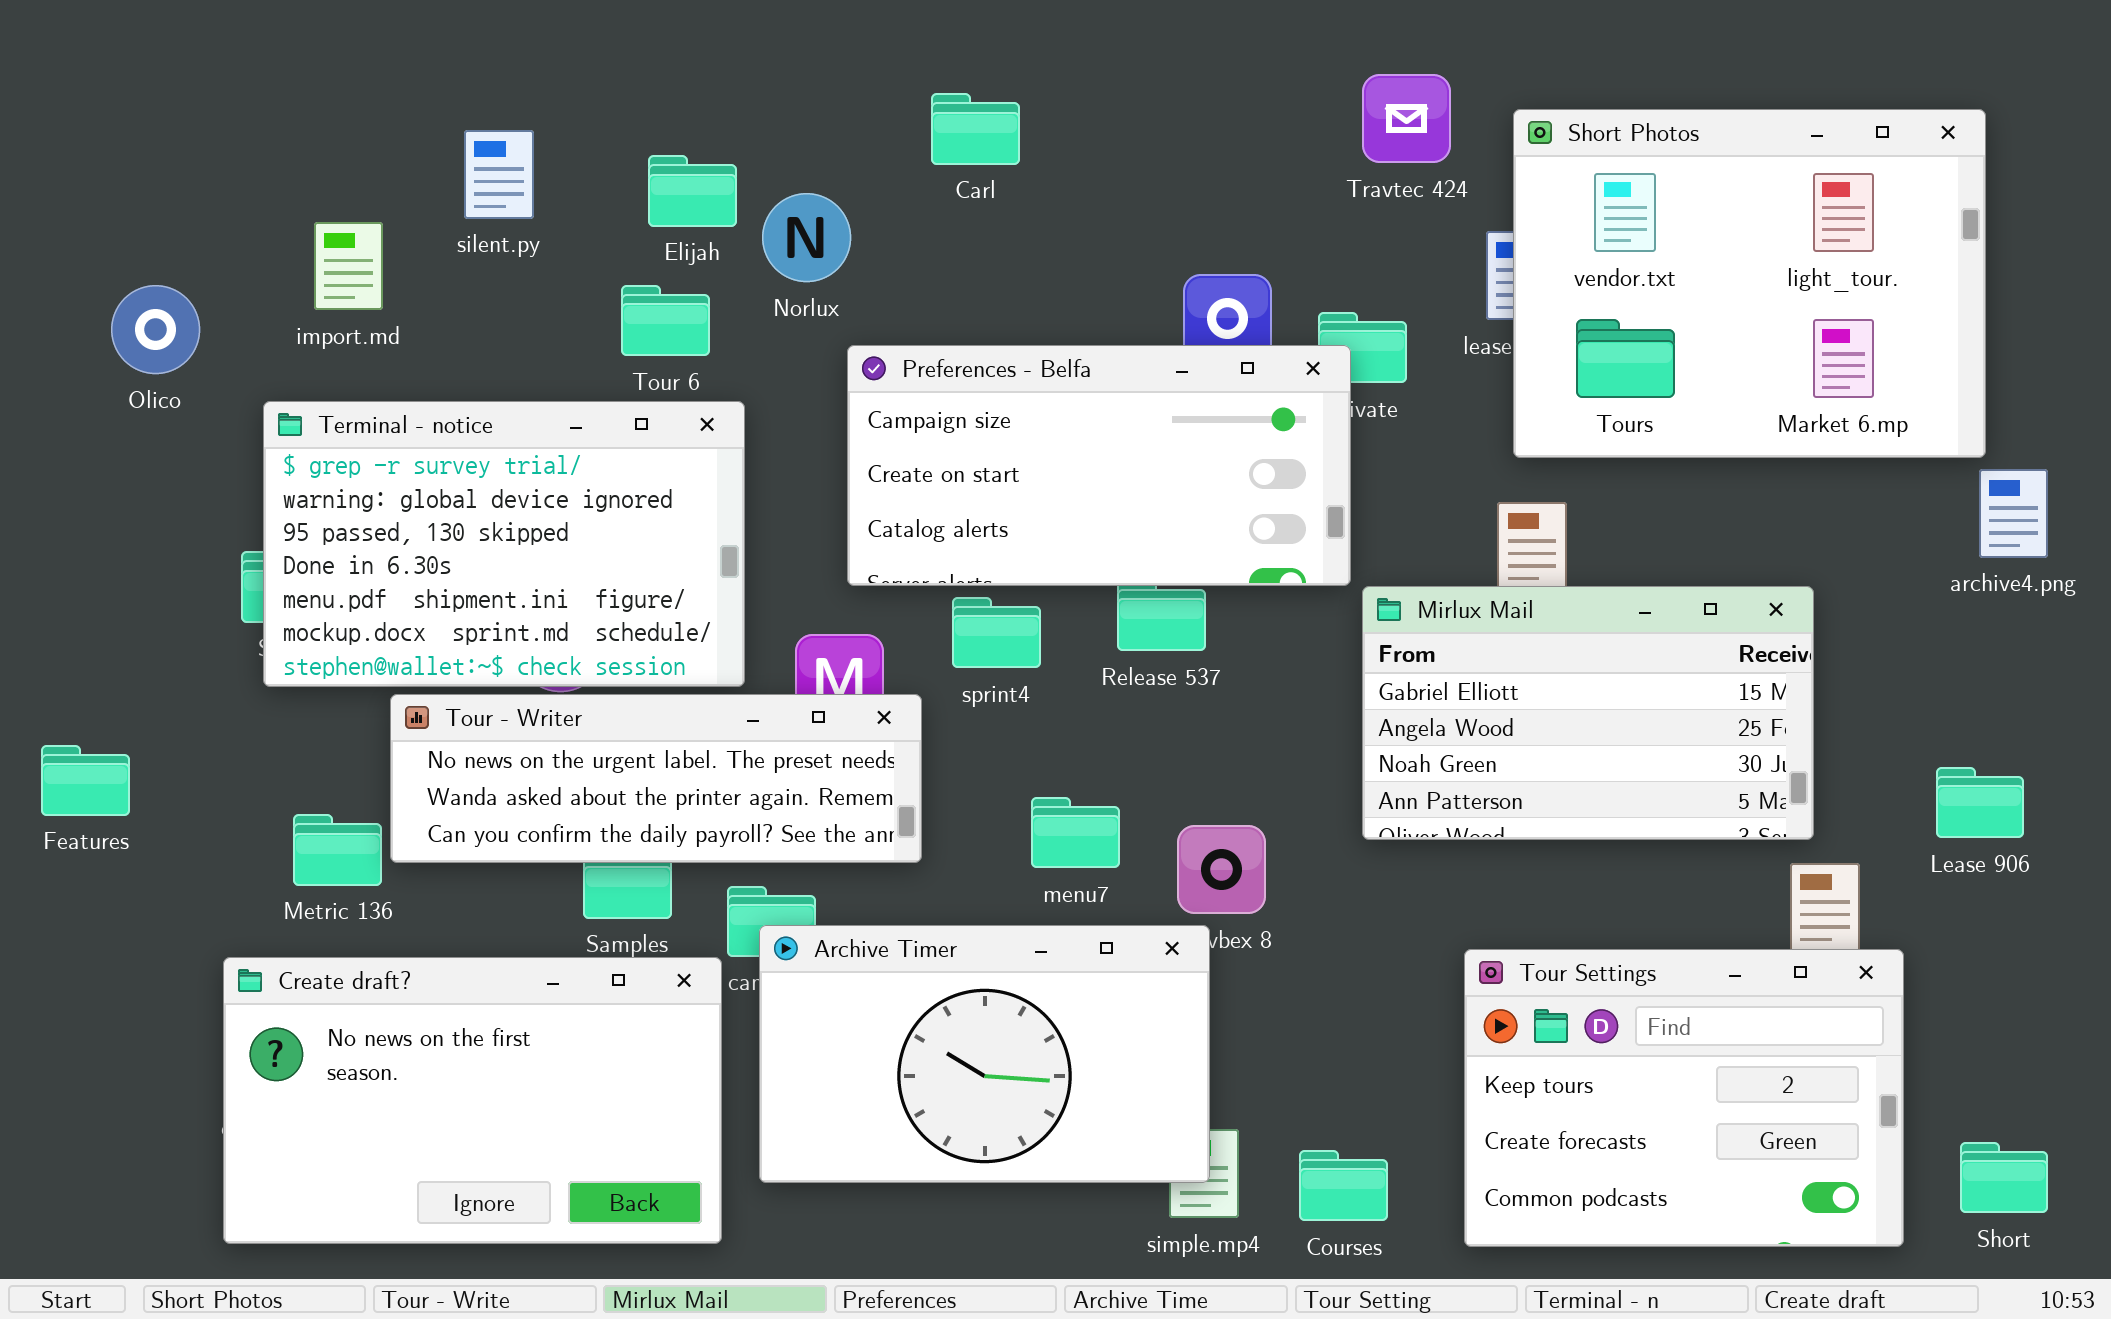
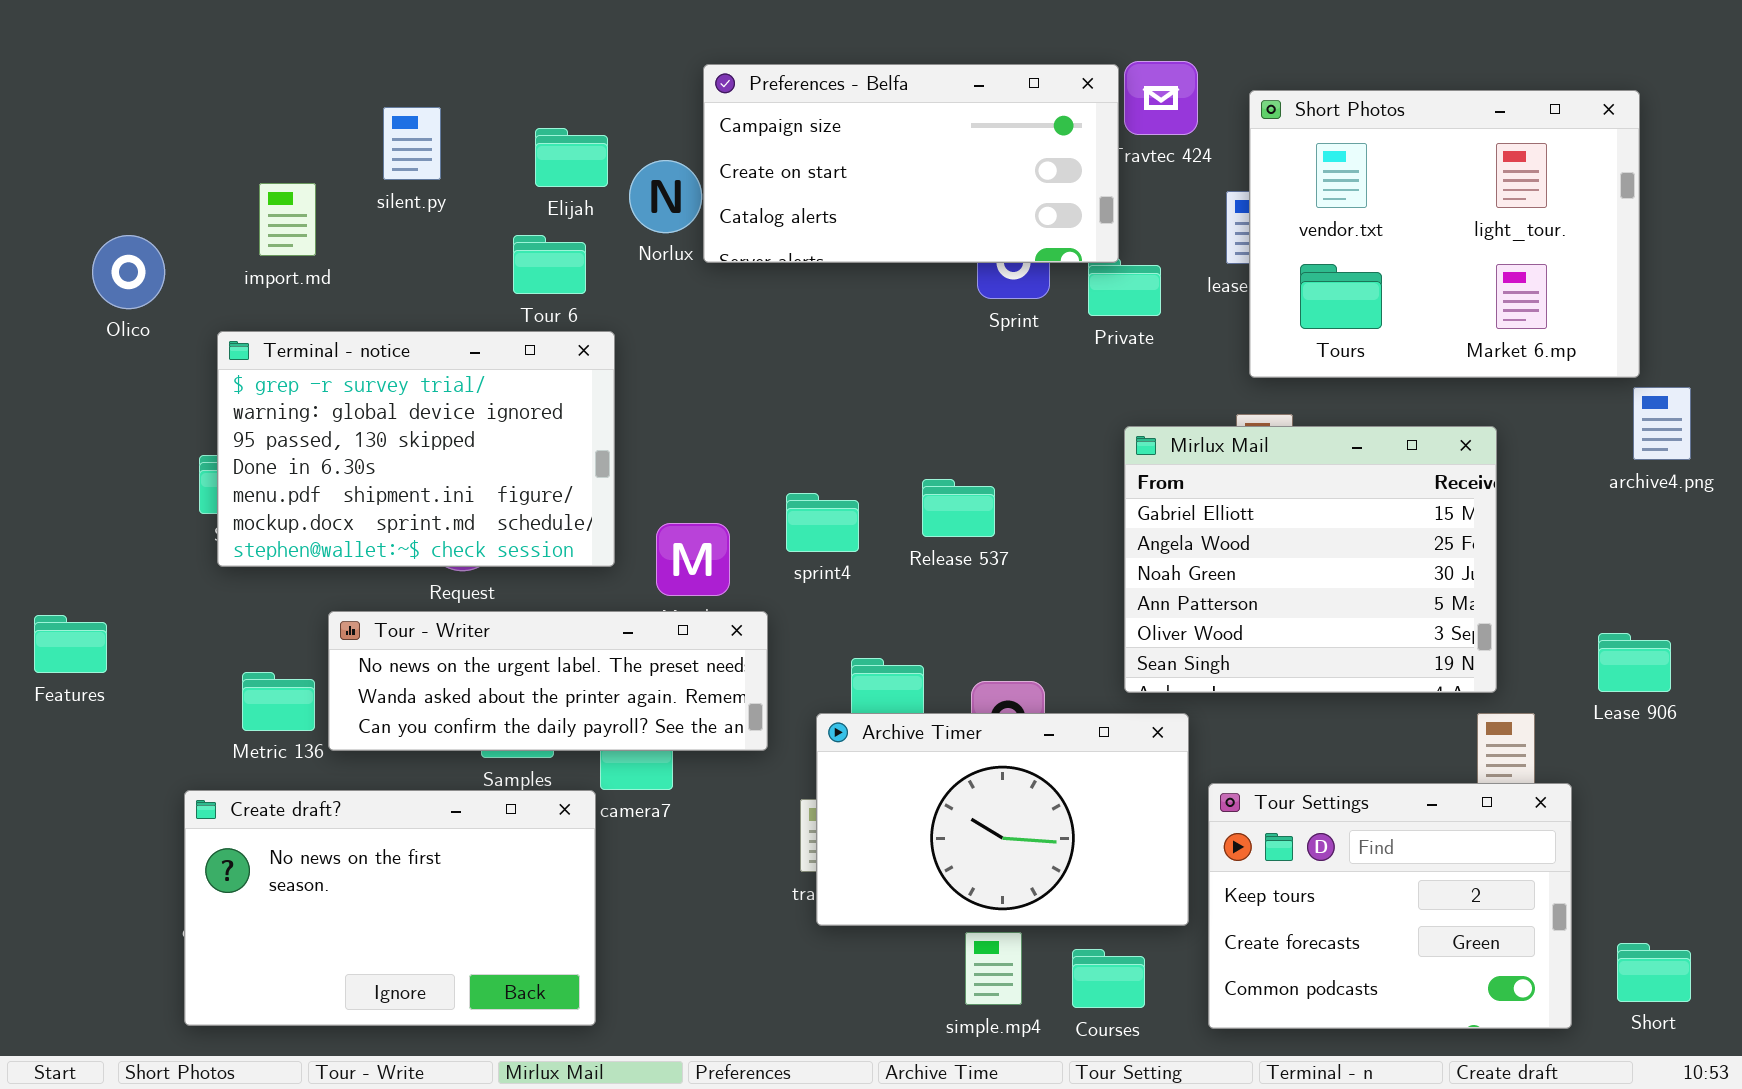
Preferences - Belfa: [847,345,1351,586] -> [703,64,1119,263], moved
Mirlux Mail: [1362,586,1814,840] -> [1124,426,1497,693], resized
Tour - Writer: [390,694,922,863] -> [328,611,768,751], moved
Archive Timer: [759,925,1210,1183] -> [816,713,1189,926], moved

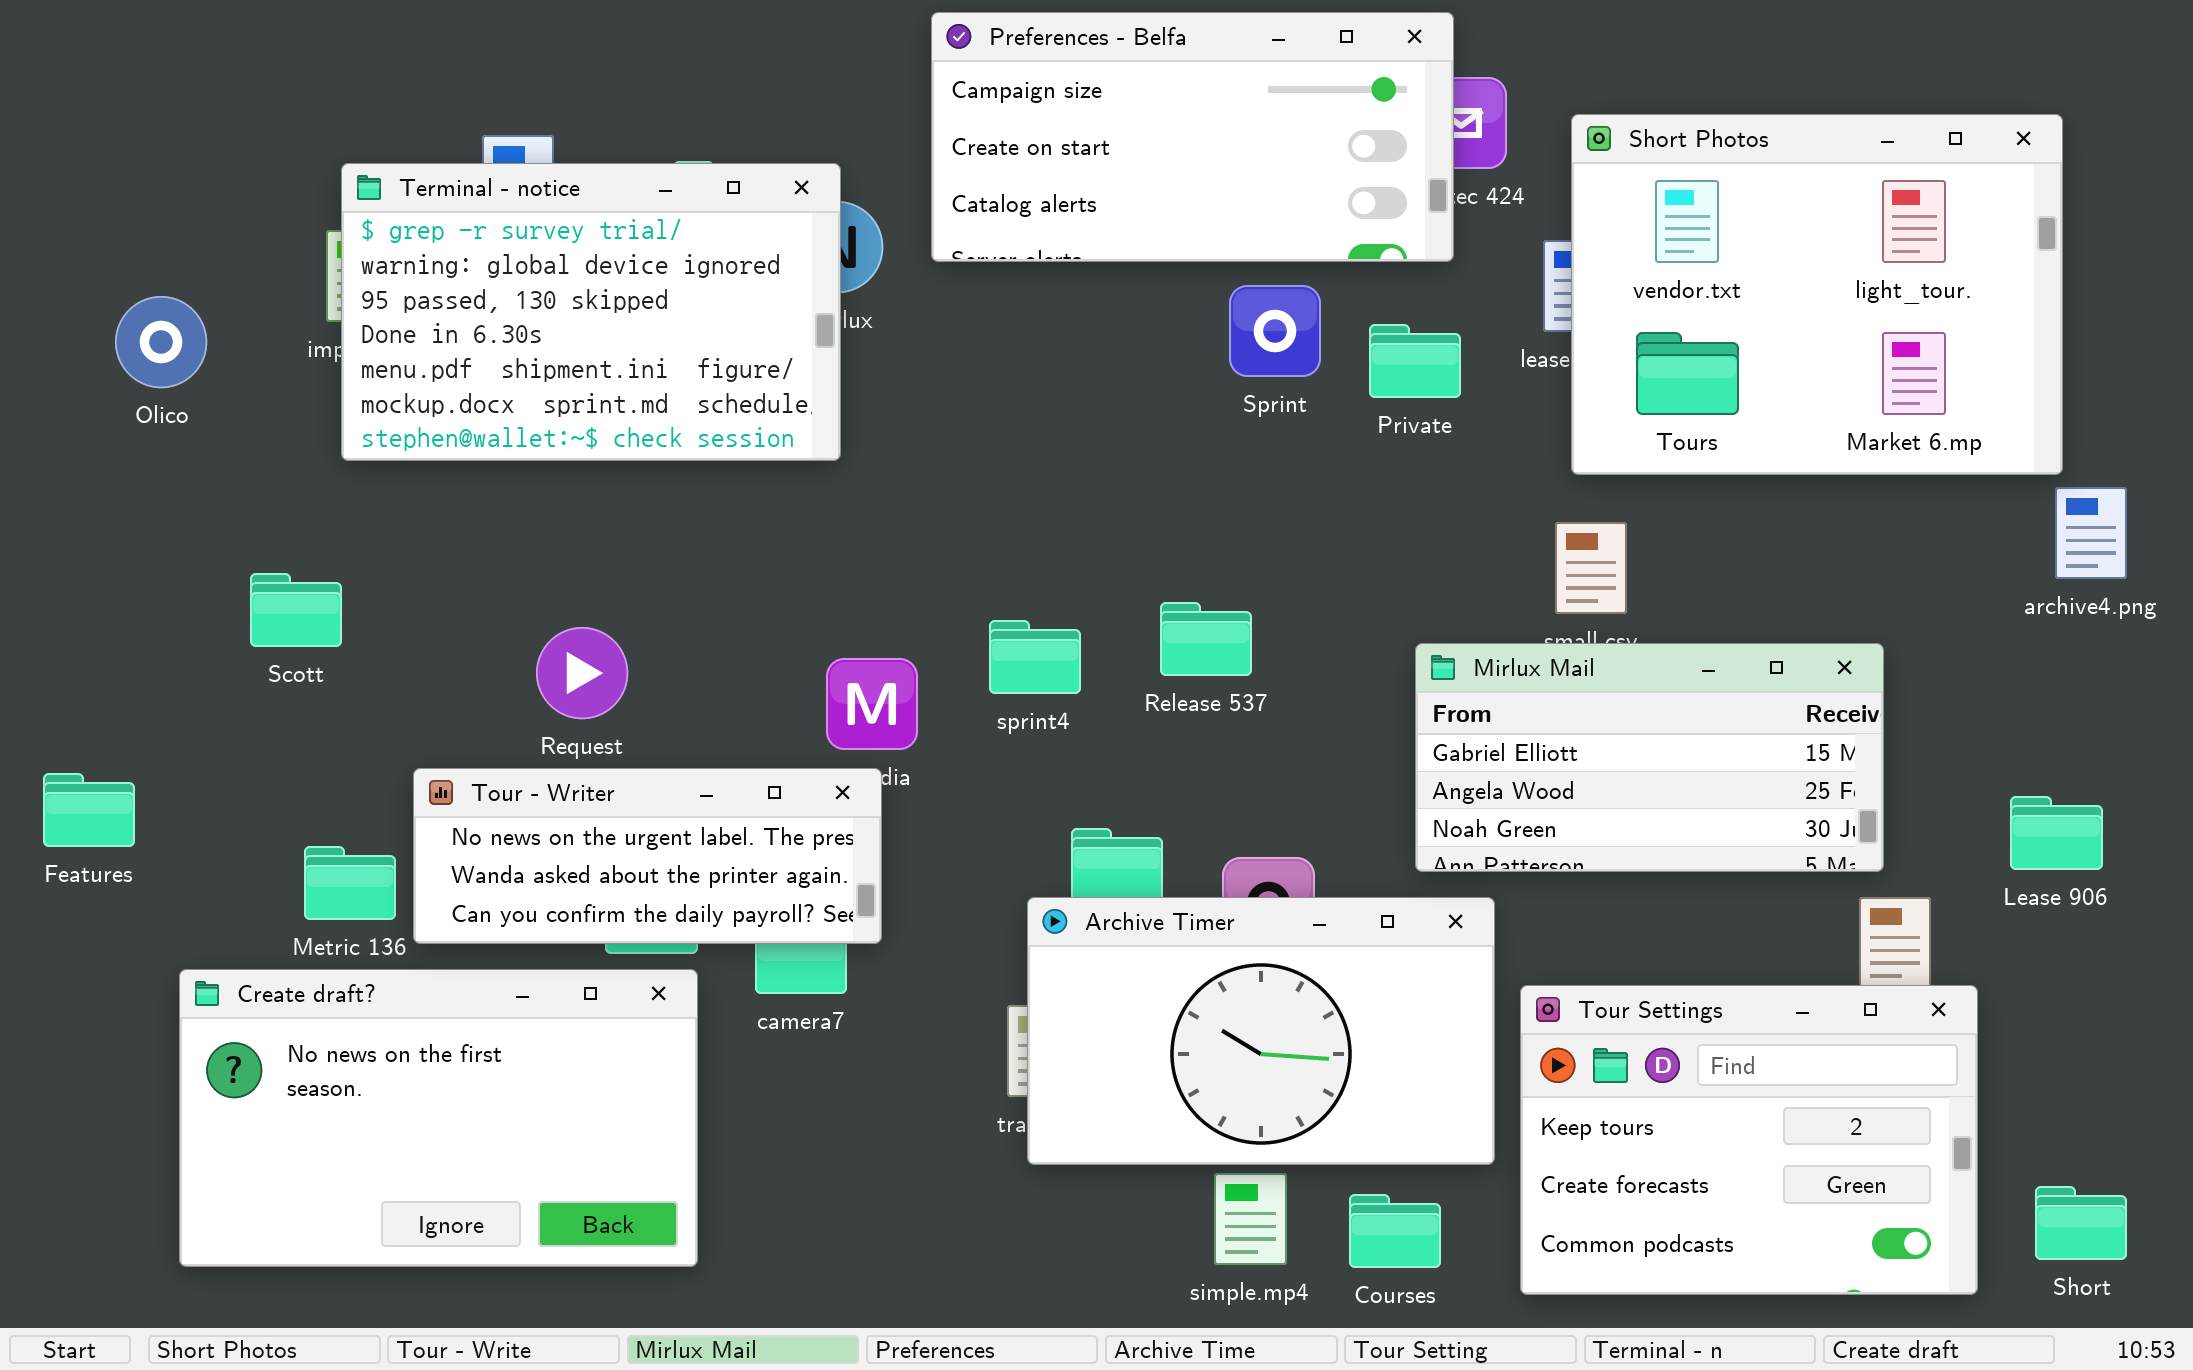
Preferences - Belfa: [703,64,1119,263] -> [931,12,1454,262], moved
Terminal - notice: [217,331,615,567] -> [341,163,841,461], moved
Mirlux Mail: [1124,426,1497,693] -> [1415,643,1884,872], resized
Tour - Writer: [328,611,768,751] -> [413,768,882,944], resized
Create draft?: [184,790,596,1026] -> [179,969,698,1267], moved

